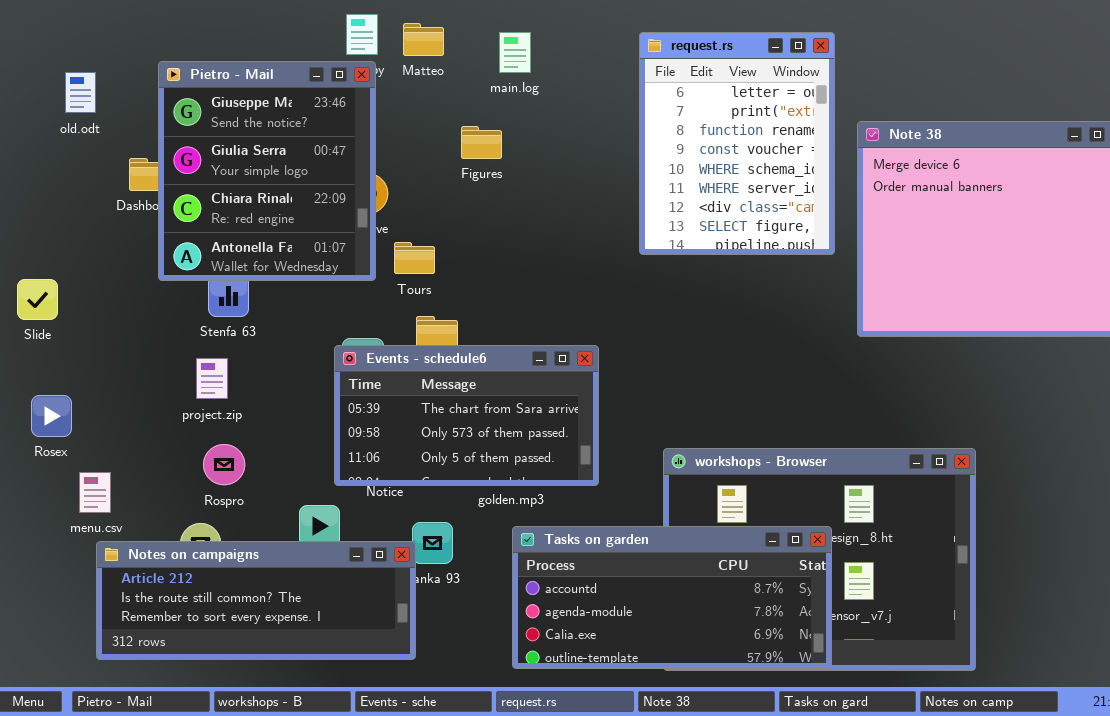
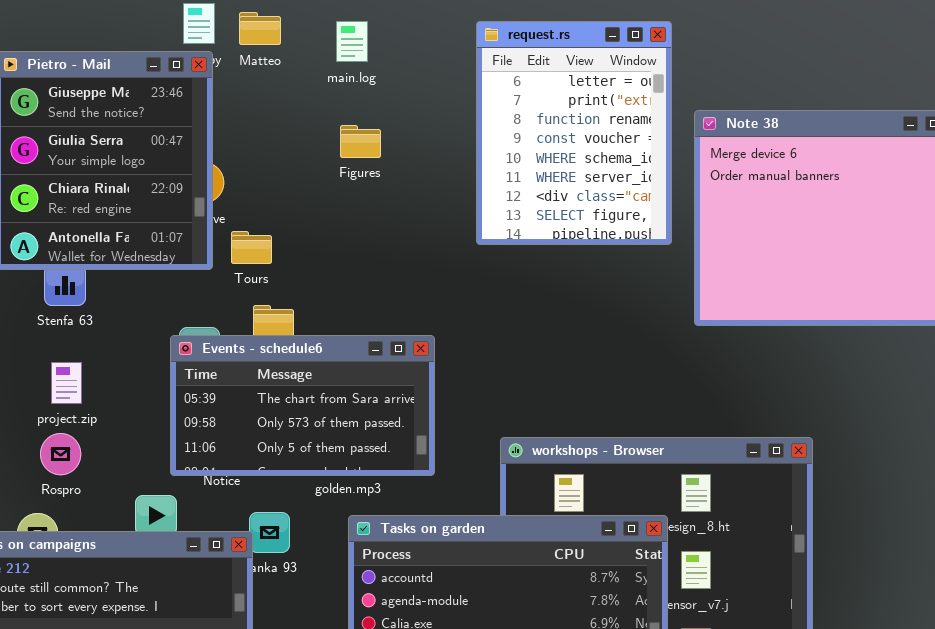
Figures: [461,126,502,159] -> [340,125,381,158], moved
project.zip: [196,358,228,399] -> [51,362,82,404], moved

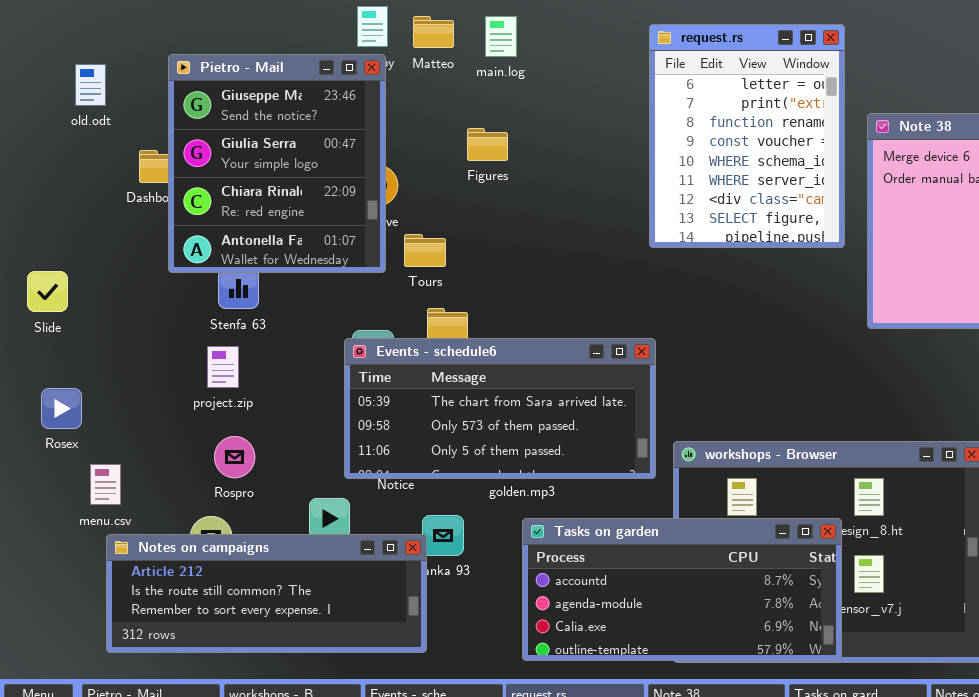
main.log: [336,21,368,62] -> [485,16,517,57], moved
Figures: [340,125,381,158] -> [467,128,508,161], moved
Events - schedule6: [170,335,435,476] -> [344,338,656,479], resized
project.zip: [51,362,82,404] -> [207,346,239,388], moved

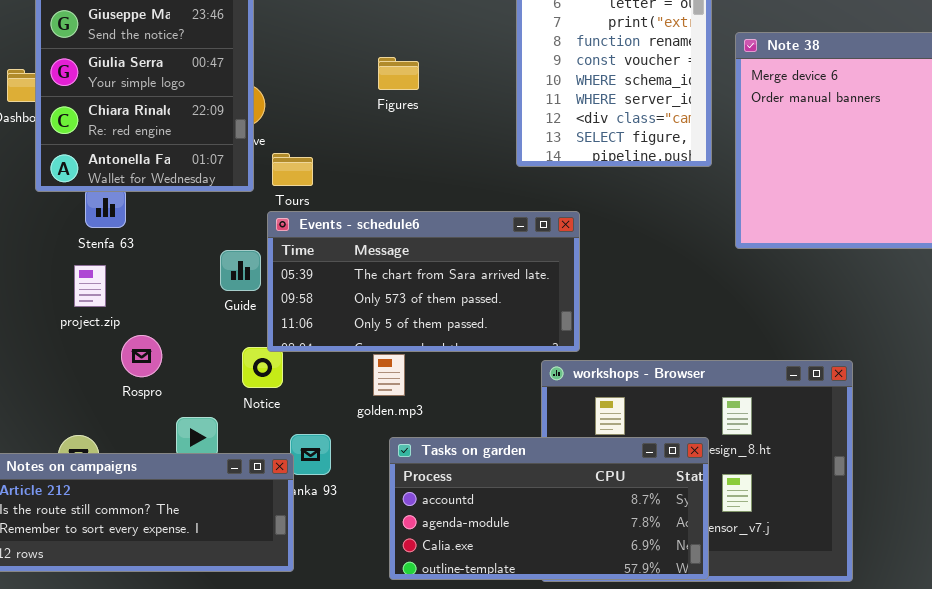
Figures: [467,128,508,161] -> [378,57,419,90], moved
Events - schedule6: [344,338,656,479] -> [267,211,580,352], moved
Rospro: [214,436,255,478] -> [121,335,162,377], moved

